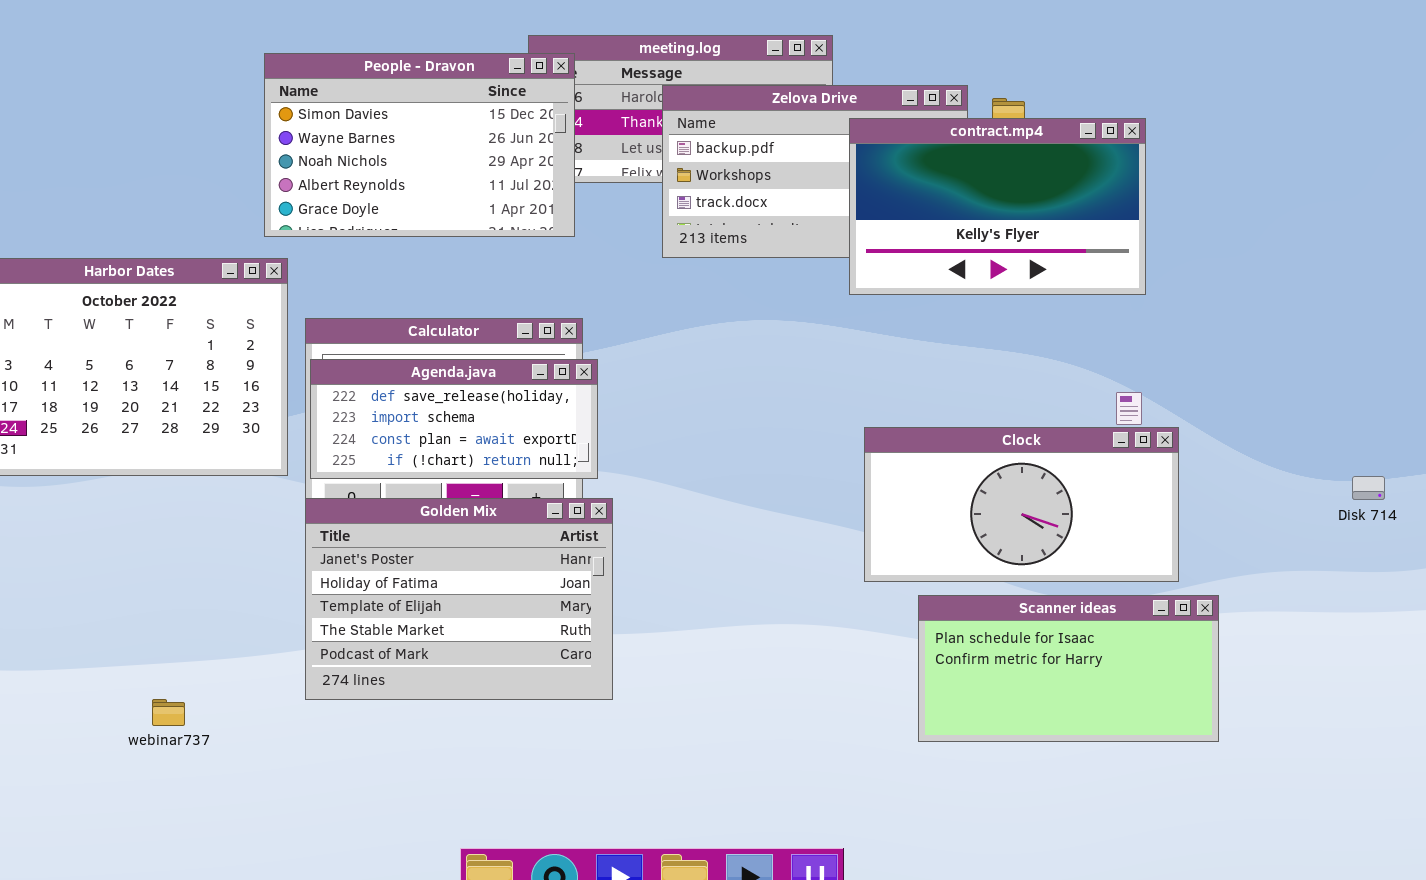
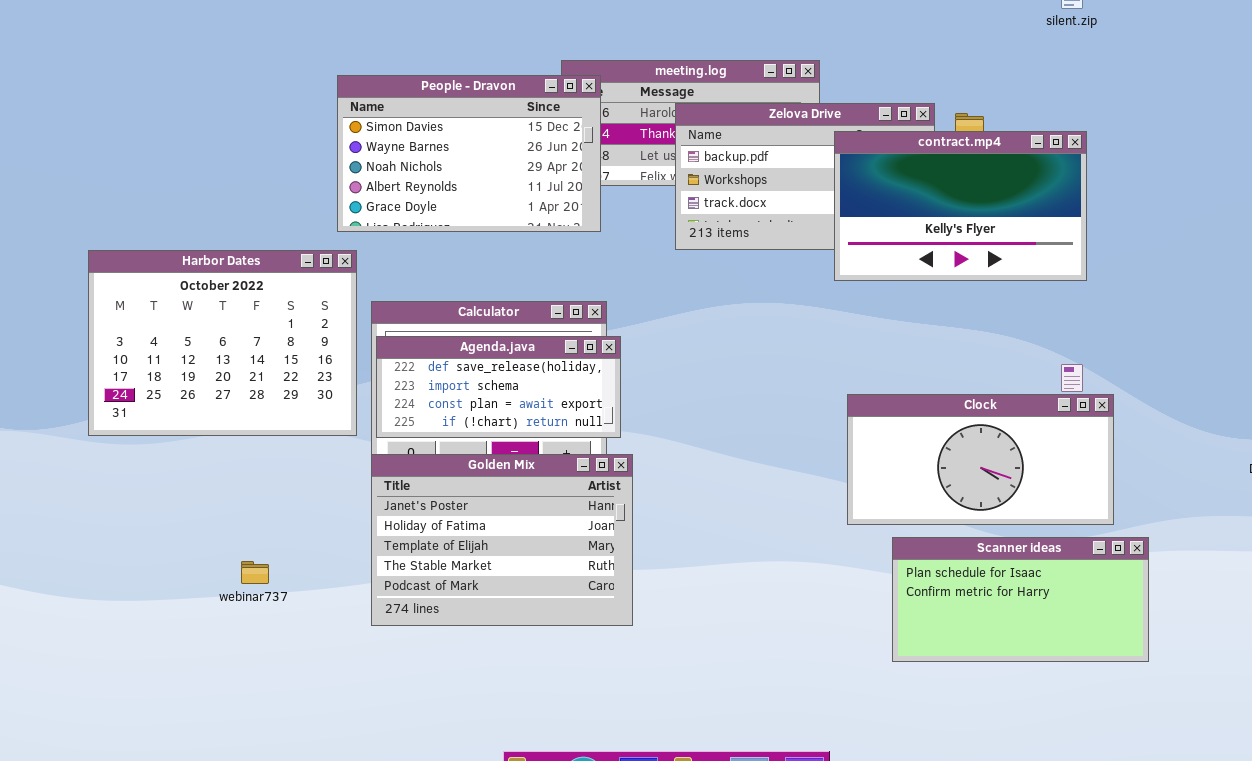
webinar737: [152,699,185,726] -> [241,561,269,584], moved

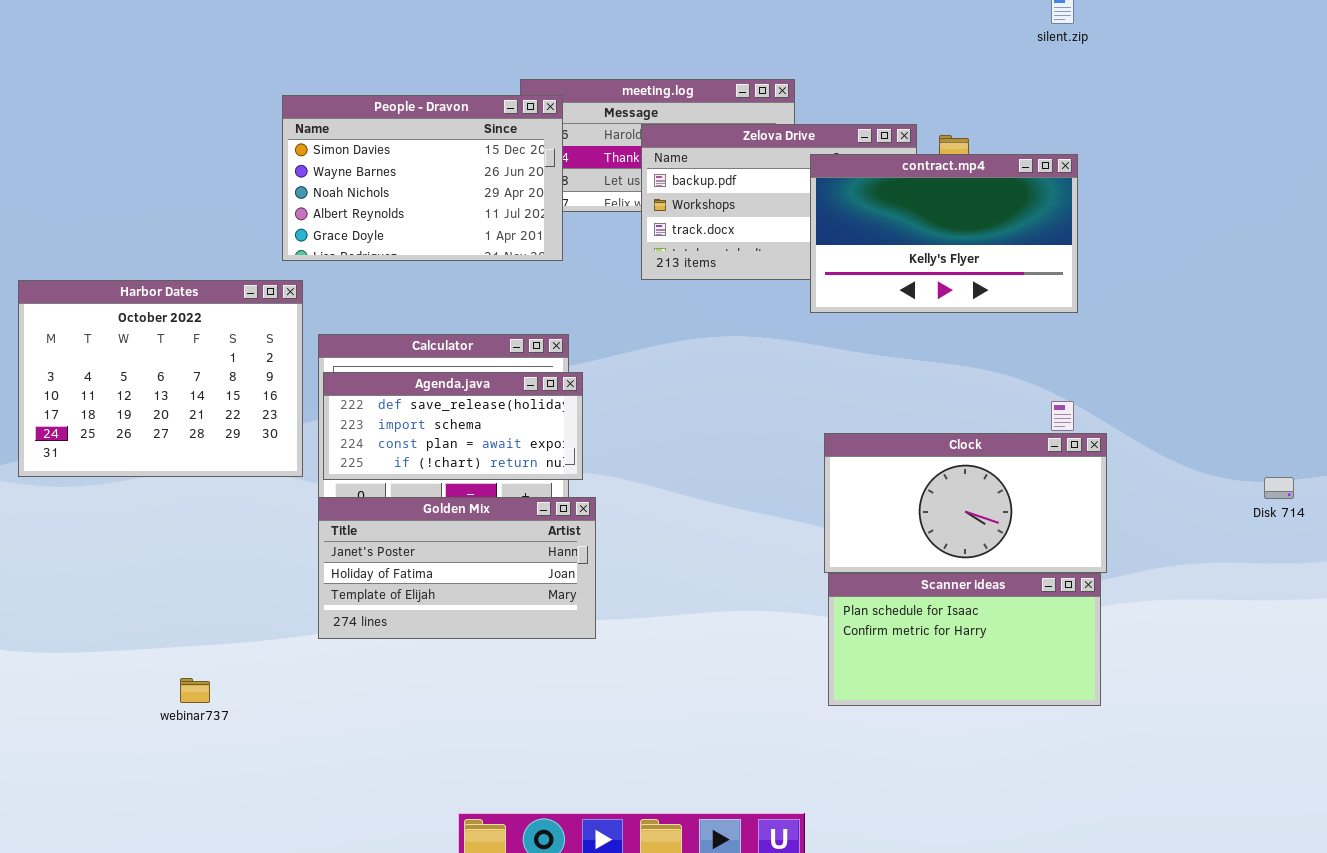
Golden Mix: [371,454,633,626] -> [318,497,596,639], resized
Scanner ideas: [892,537,1149,662] -> [828,573,1101,706], moved
webinar737: [241,561,269,584] -> [180,678,210,703], moved

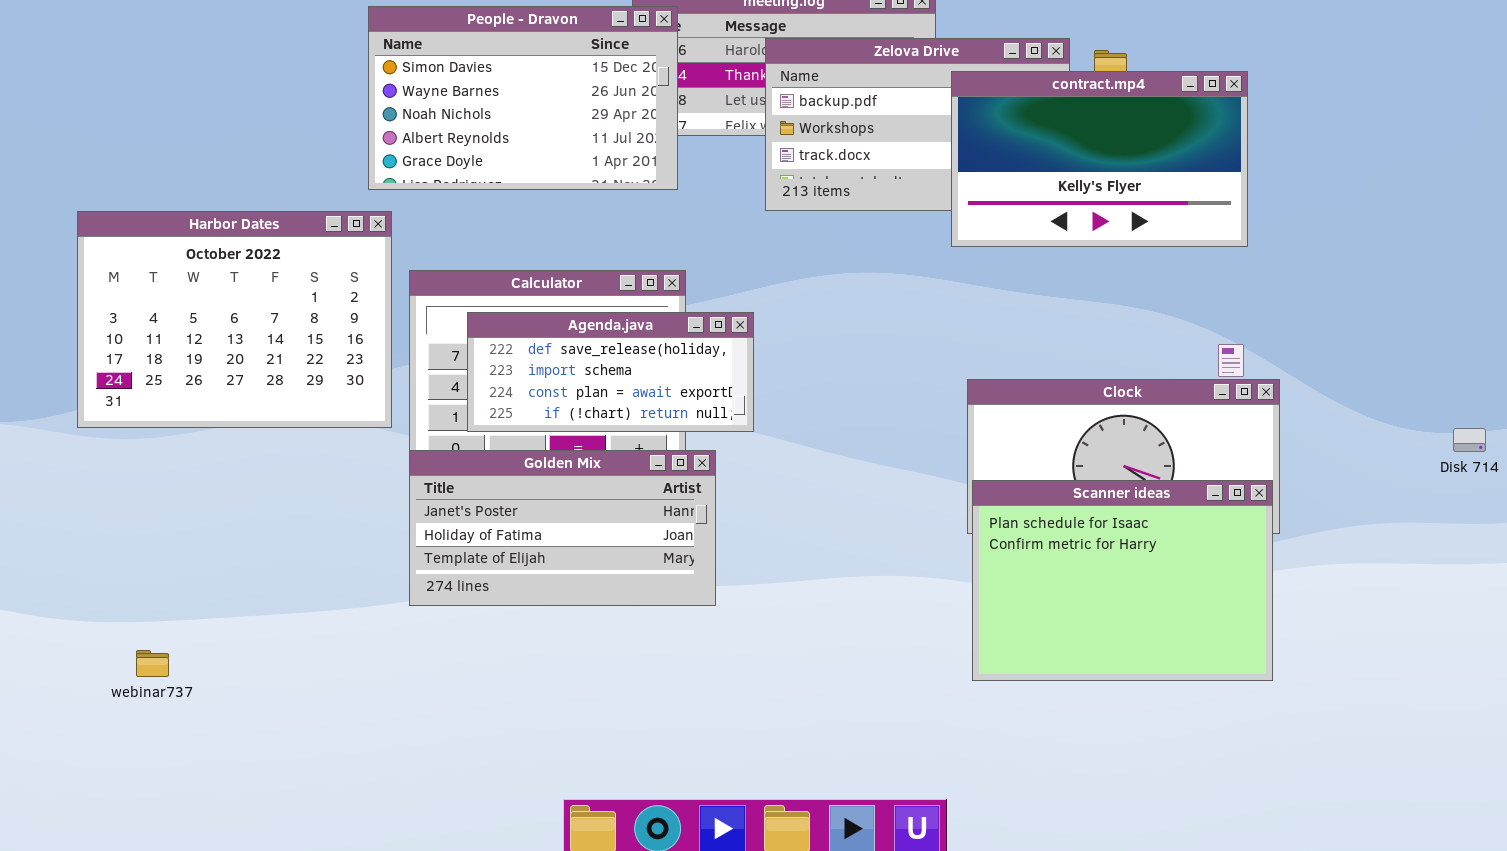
Agenda.java: [323,372,583,480] -> [467,312,754,432], moved
Scanner ideas: [828,573,1101,706] -> [972,480,1273,681], resized
webinar737: [180,678,210,703] -> [136,650,169,677], moved

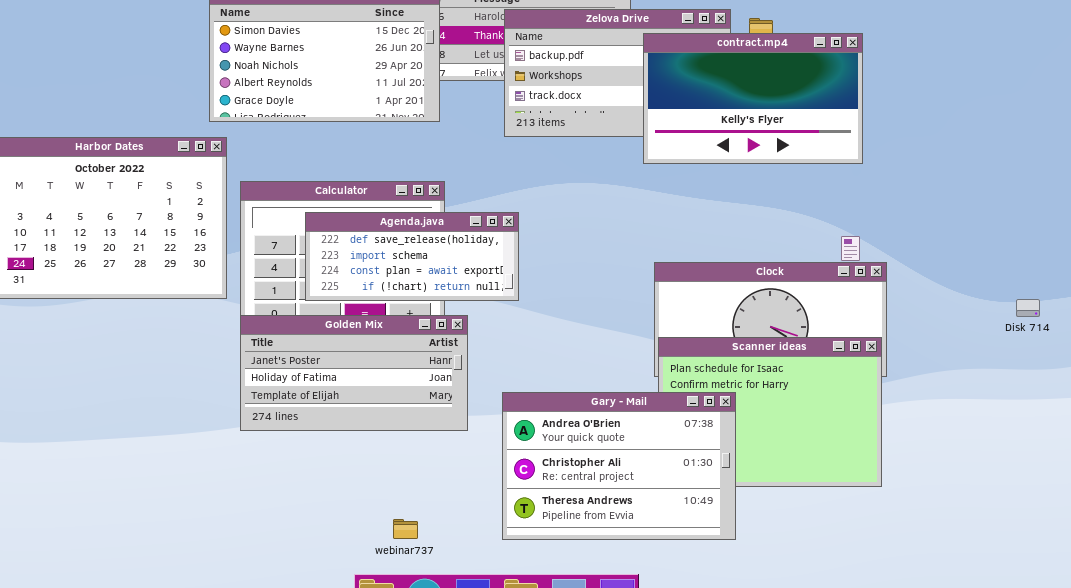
Agenda.java: [467,312,754,432] -> [305,212,519,301], moved
Gary - Mail: none -> [502,392,736,540], opened
webinar737: [136,650,169,677] -> [393,519,418,539], moved

